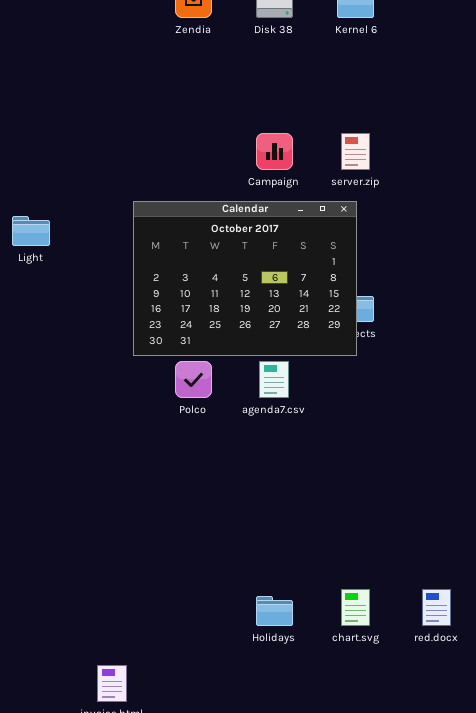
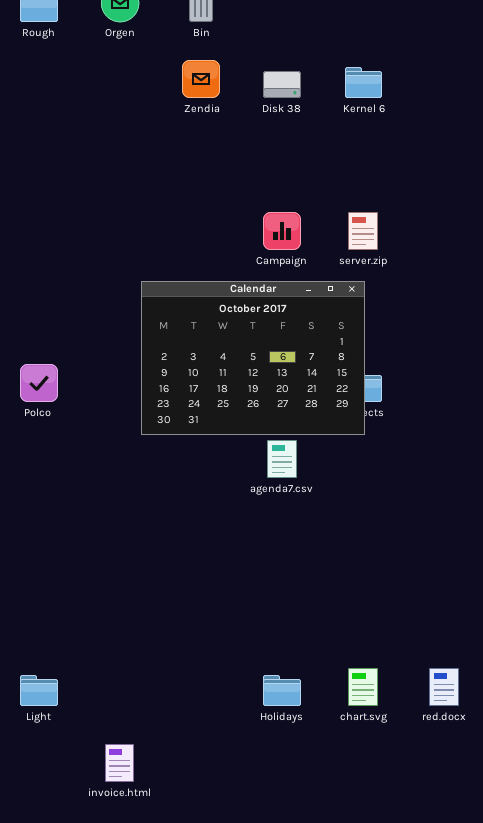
Light: [12,216,50,246] -> [20,675,58,706], moved
Polco: [175,361,212,398] -> [20,364,58,402], moved

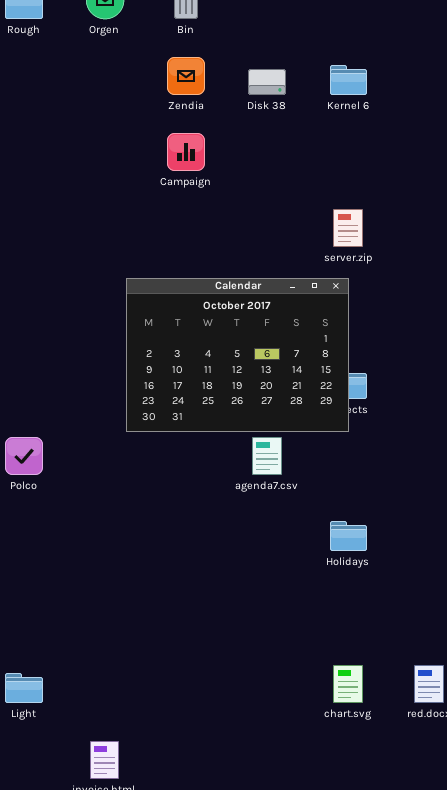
Campaign: [263,212,301,250] -> [167,133,205,171], moved
Polco: [20,364,58,402] -> [5,437,43,475], moved
Holidays: [263,675,301,706] -> [330,521,367,551], moved

